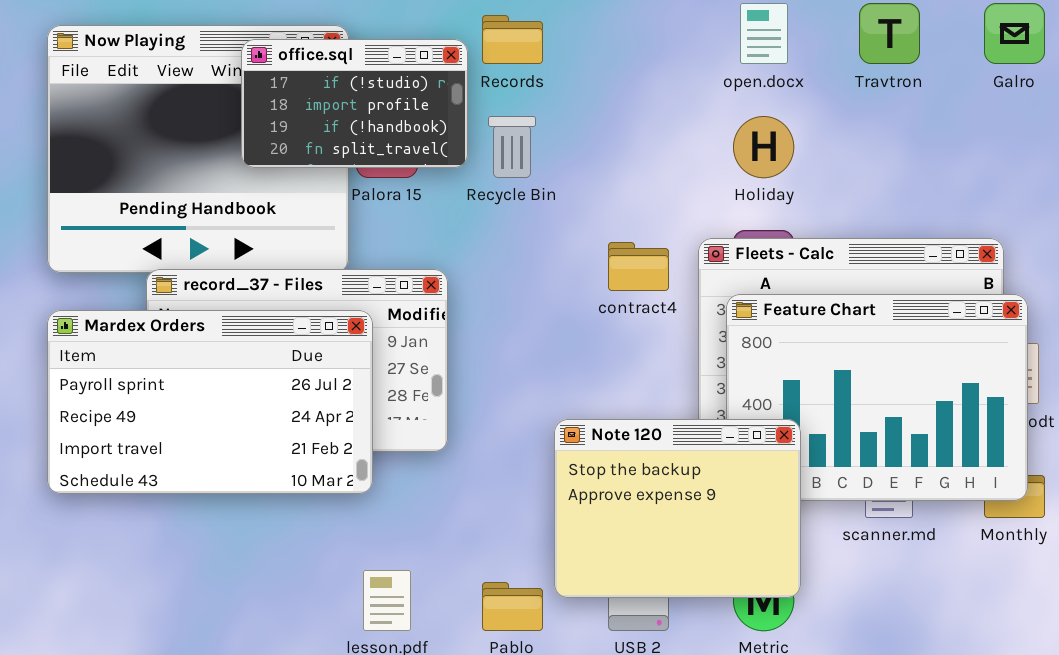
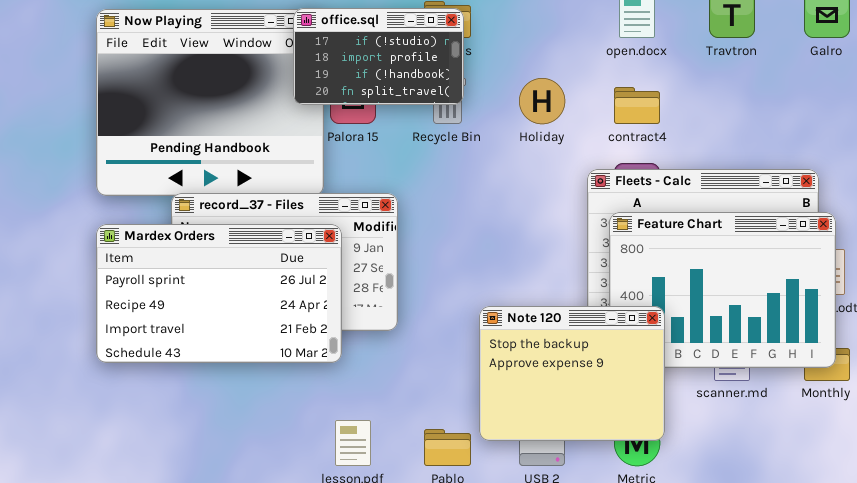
office.sql: [241,39,468,168] -> [293,8,464,105], moved
Holiday: [733,116,794,178] -> [519,78,565,124], moved
contract4: [608,242,669,291] -> [614,87,660,124], moved

